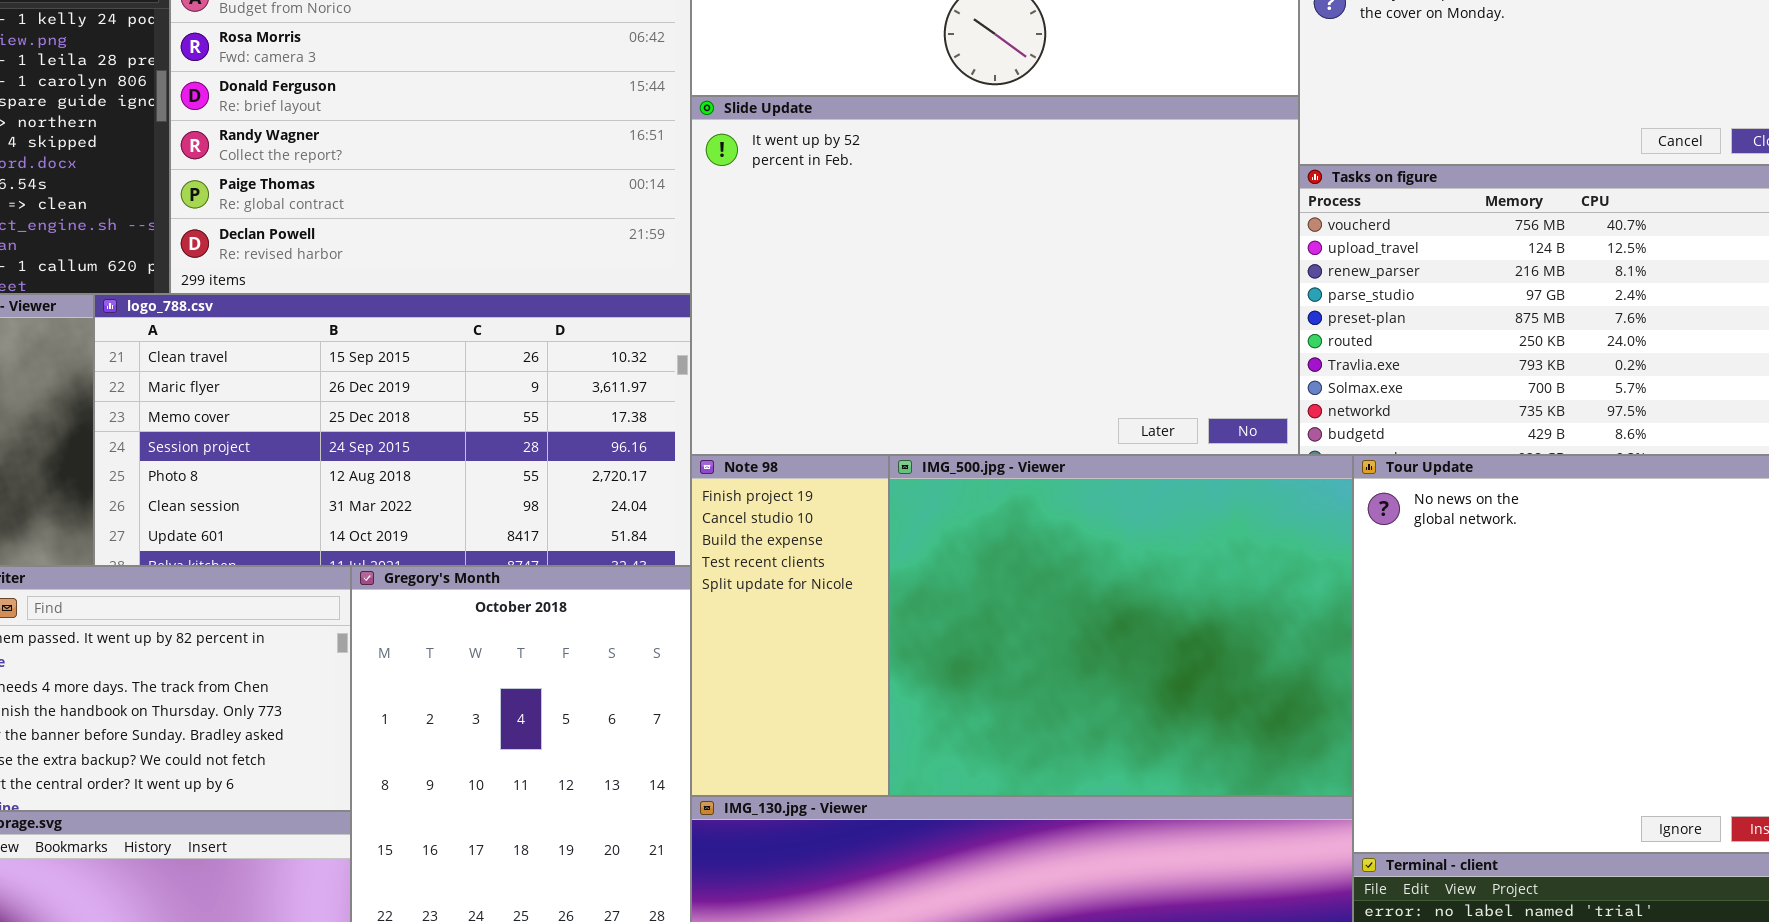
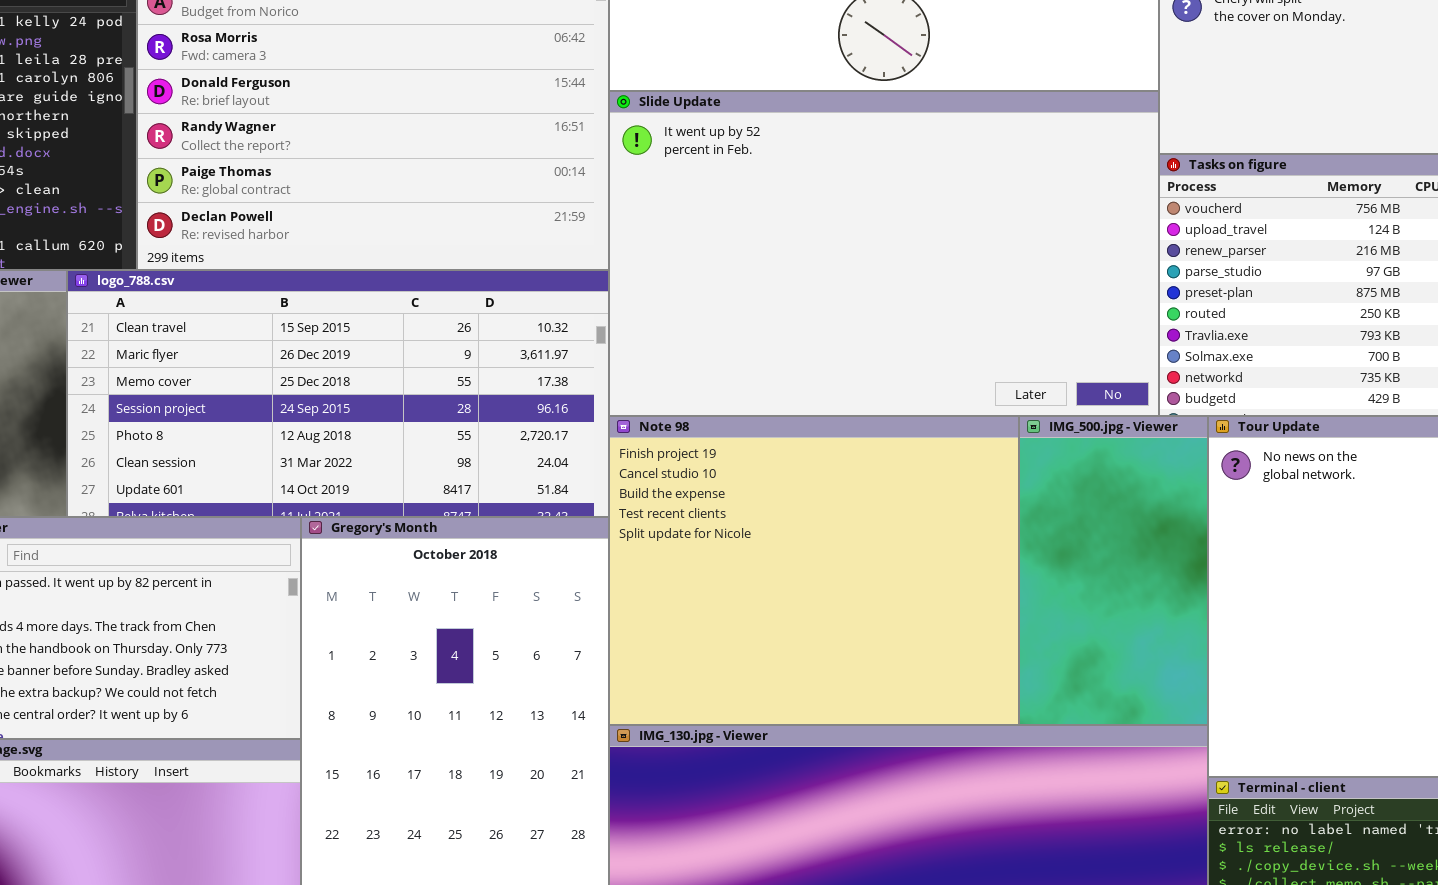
Note 98: [691,455,889,796] -> [609,416,1019,725], resized
IMG_500.jpg - Viewer: [889,455,1353,796] -> [1019,416,1208,725], resized

